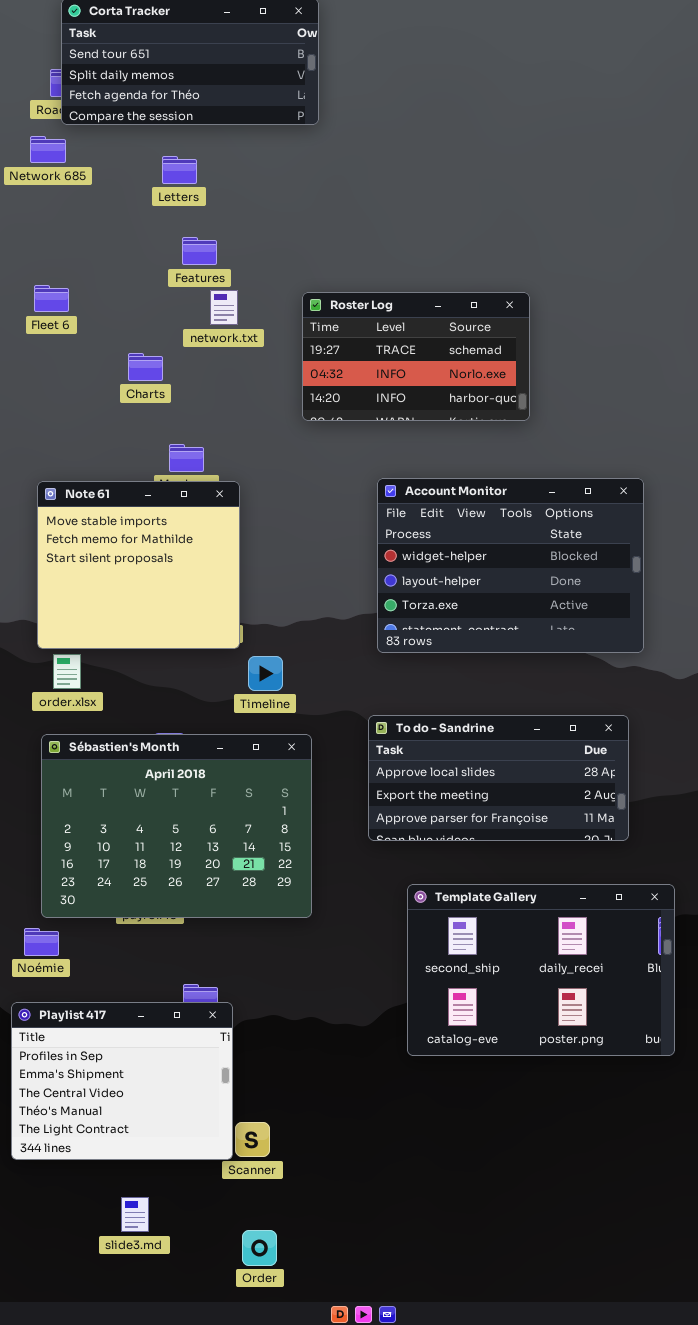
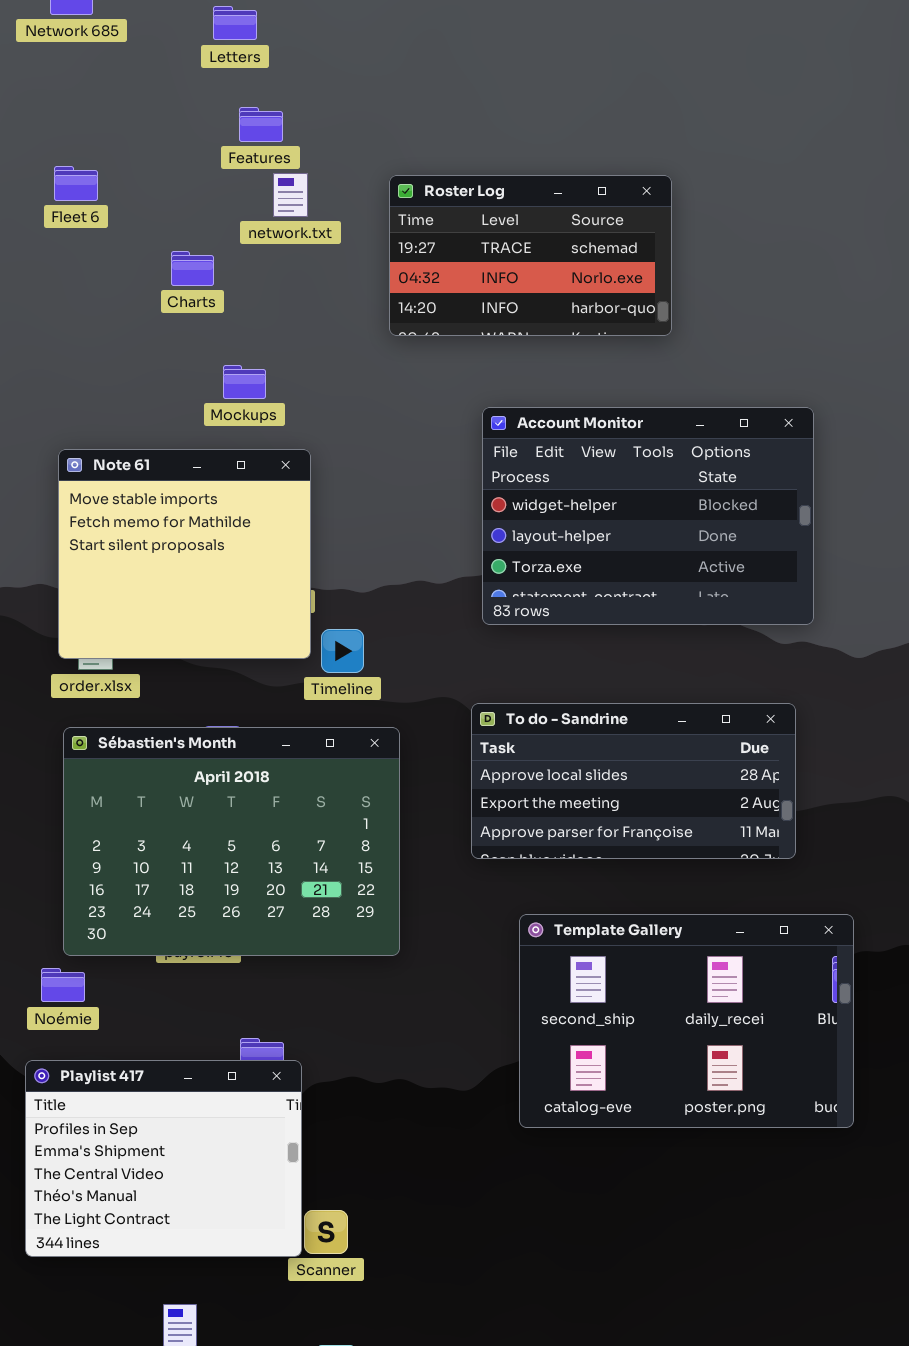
Note 61: [37,481,240,649] -> [58,449,311,659], moved

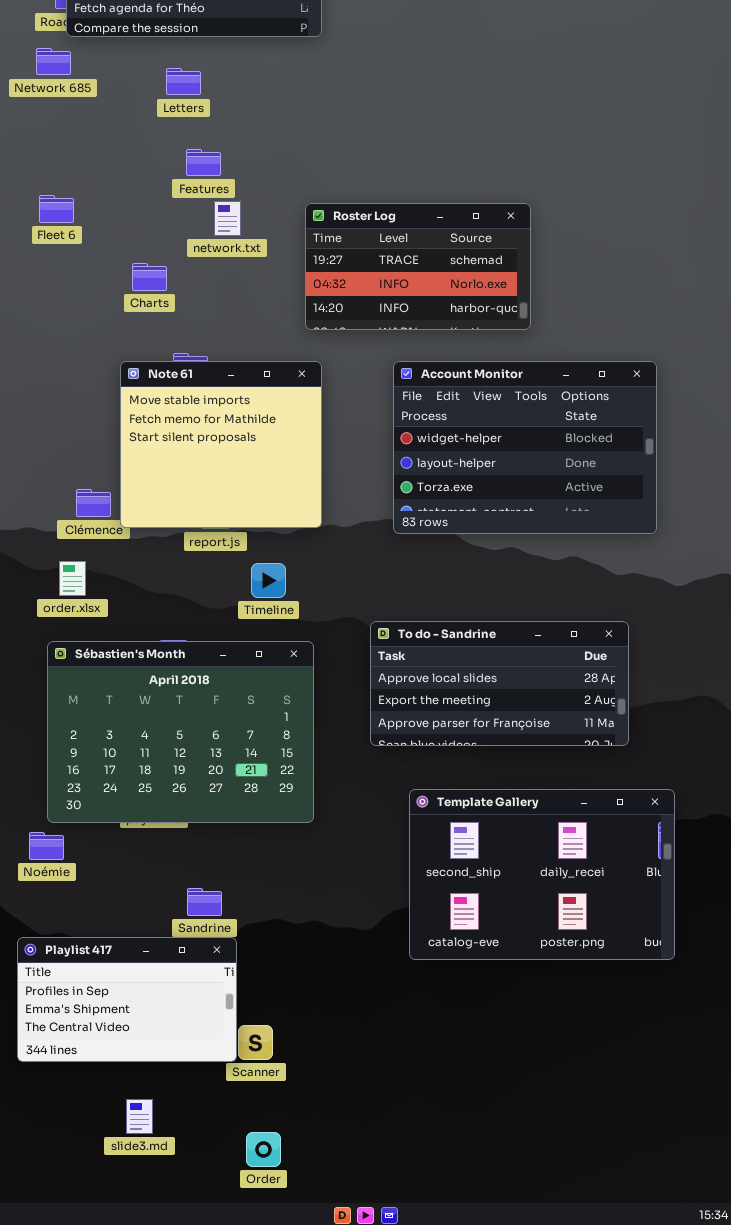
Account Monitor: [482,407,814,625] -> [393,361,657,534], moved
Note 61: [58,449,311,659] -> [120,361,322,528], moved
Playlist 417: [25,1060,302,1257] -> [17,937,237,1062], resized

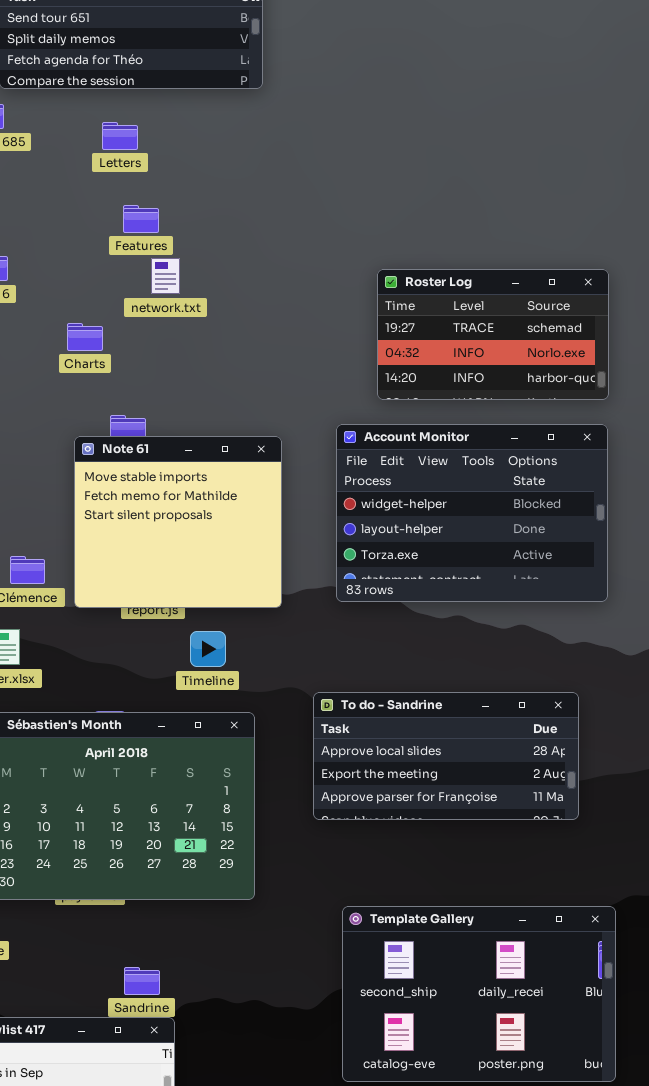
Roster Log: [305,203,531,330] -> [377,269,609,400], moved
Note 61: [120,361,322,528] -> [74,436,282,608], moved
Template Gallery: [409,789,675,960] -> [342,906,616,1082], moved

